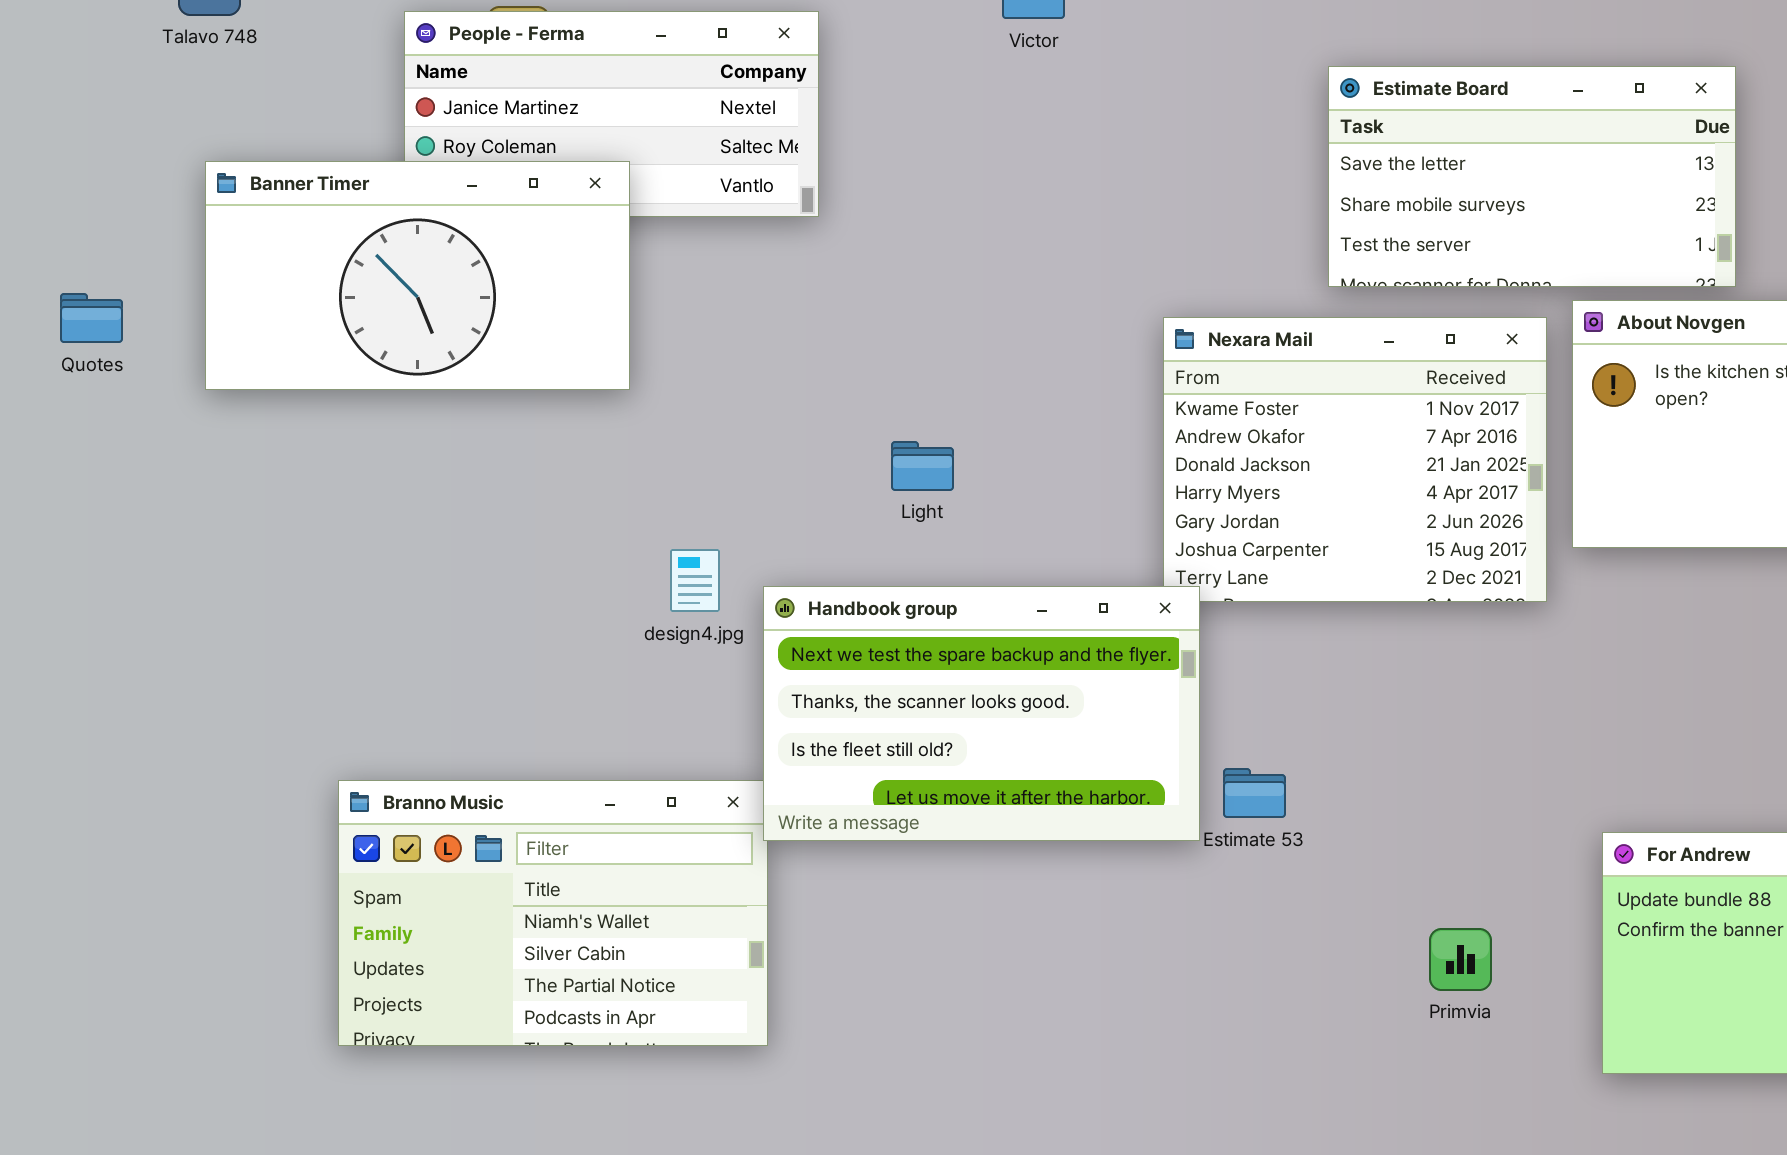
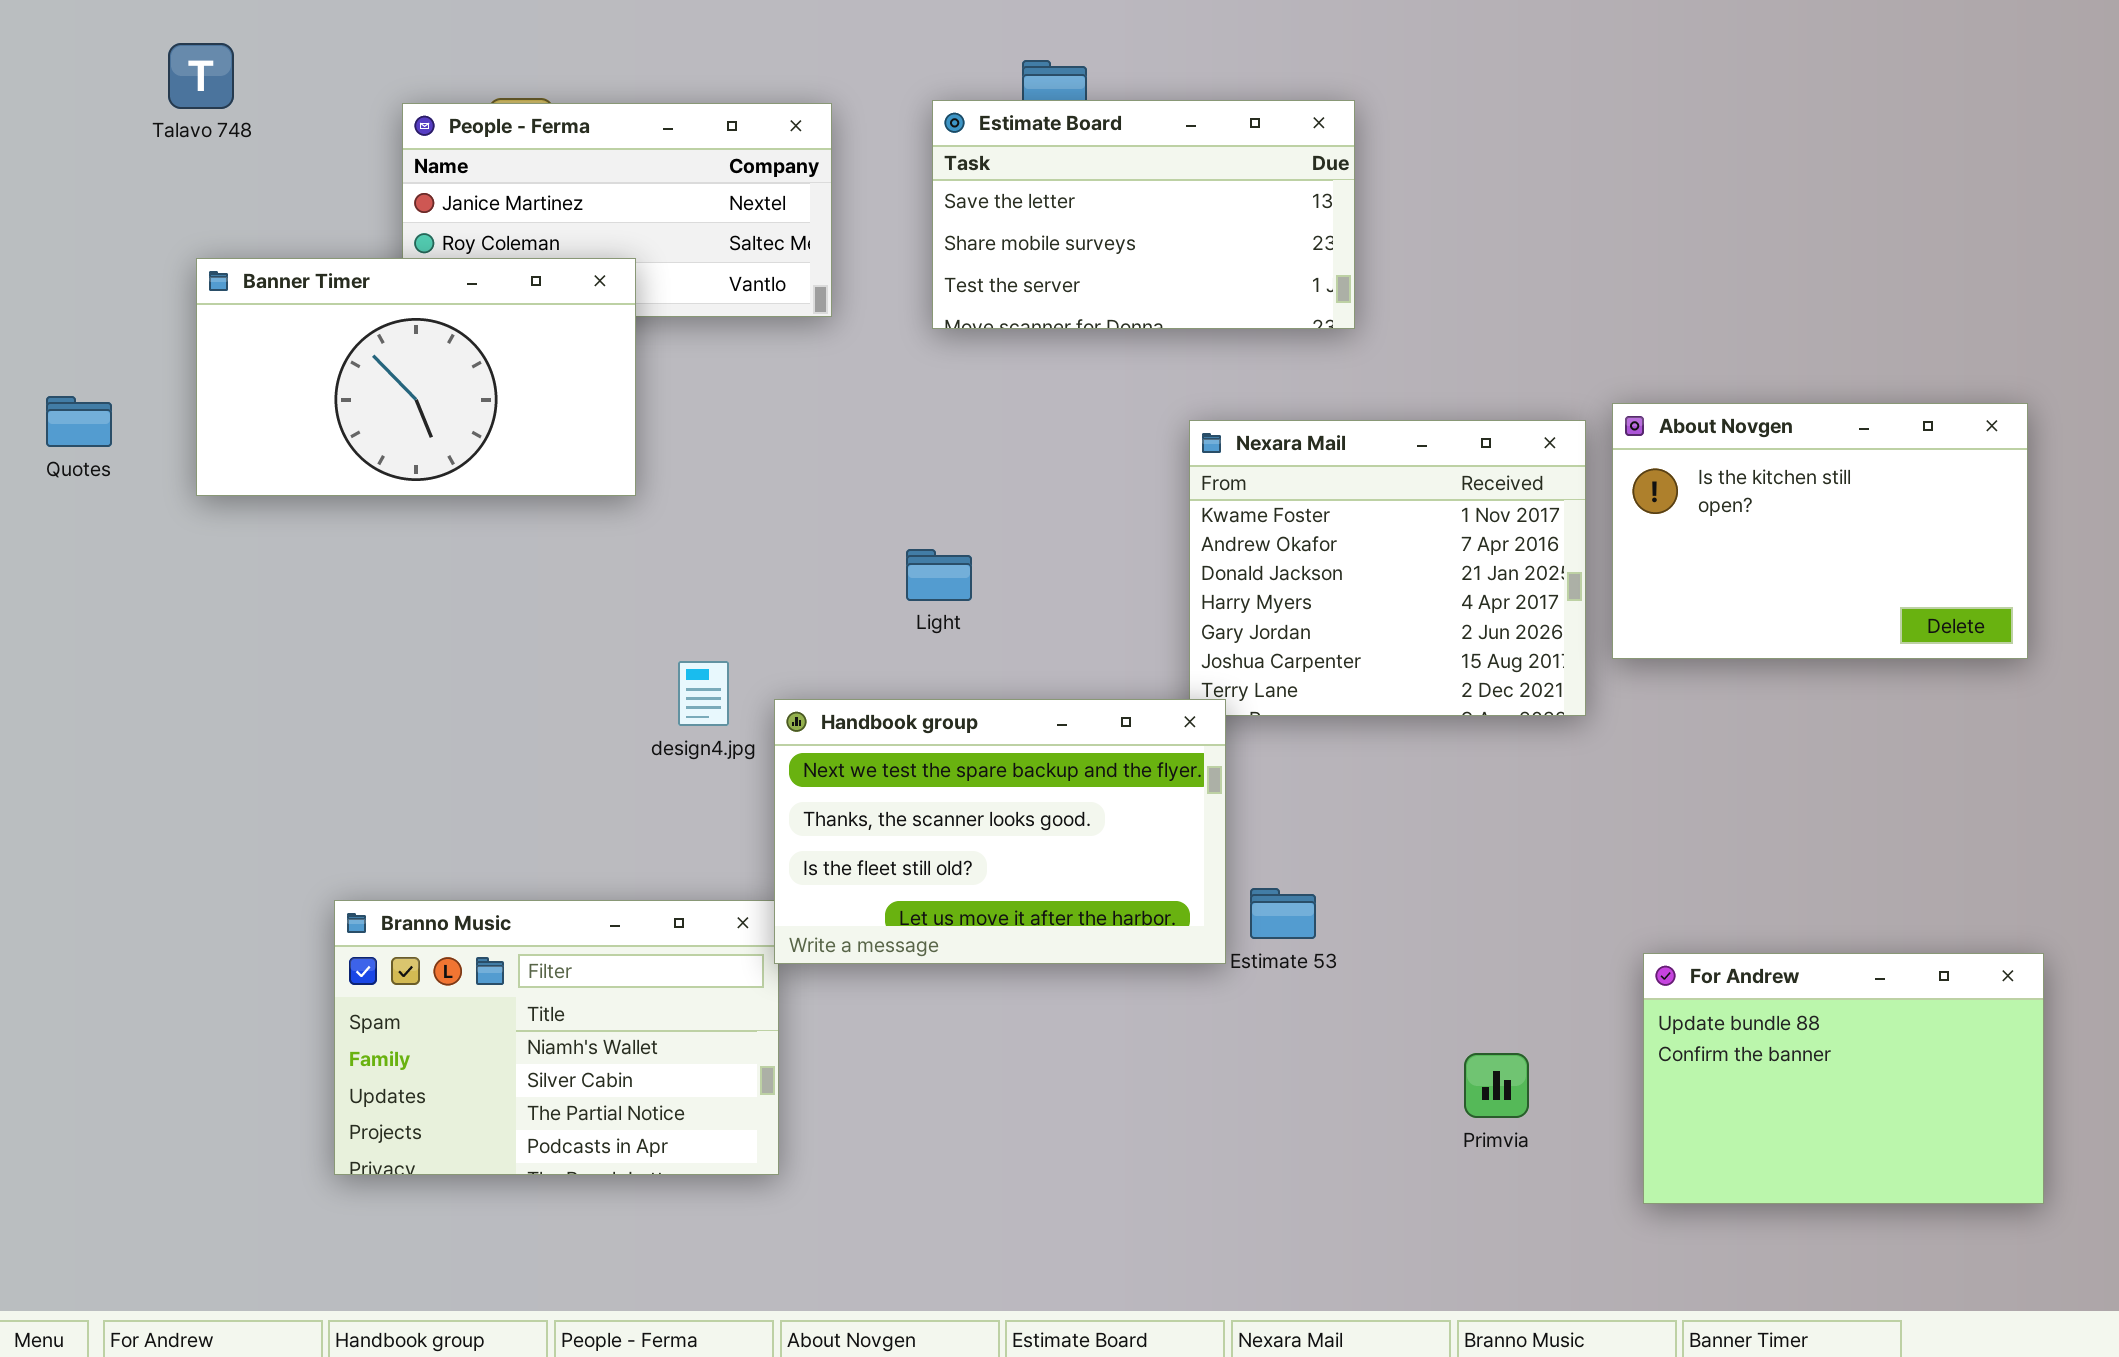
Estimate Board: [1328,66,1736,287] -> [932,100,1355,329], moved

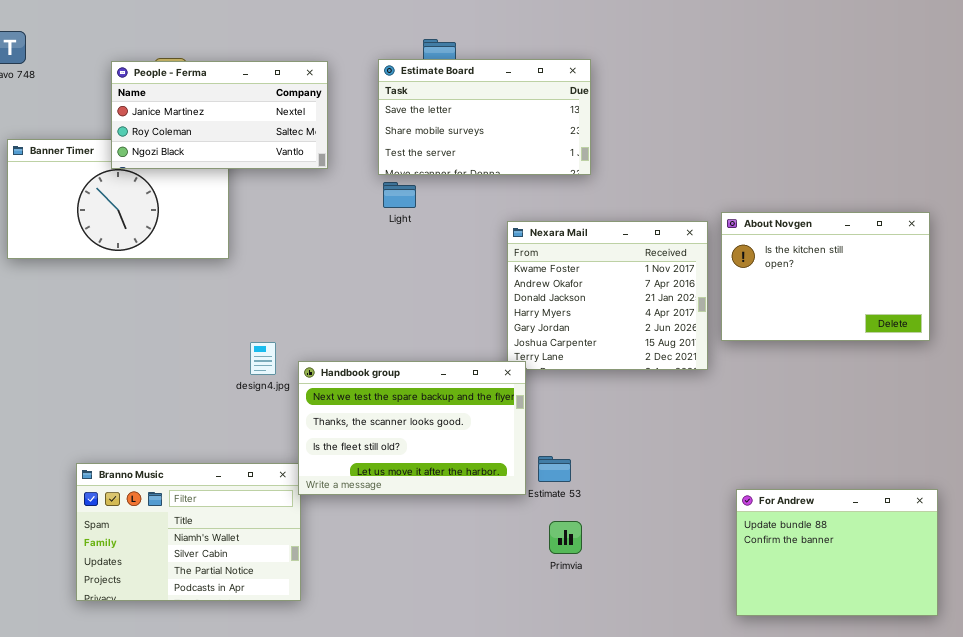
People - Ferma: [402,103,832,317] -> [111,61,328,169], raised
Light: [906,549,972,601] -> [383,182,416,208], moved
Primvia: [1464,1053,1529,1118] -> [549,521,582,554], moved

